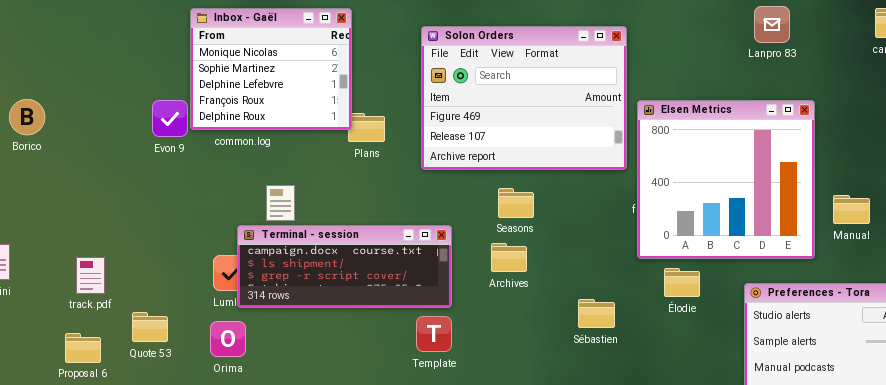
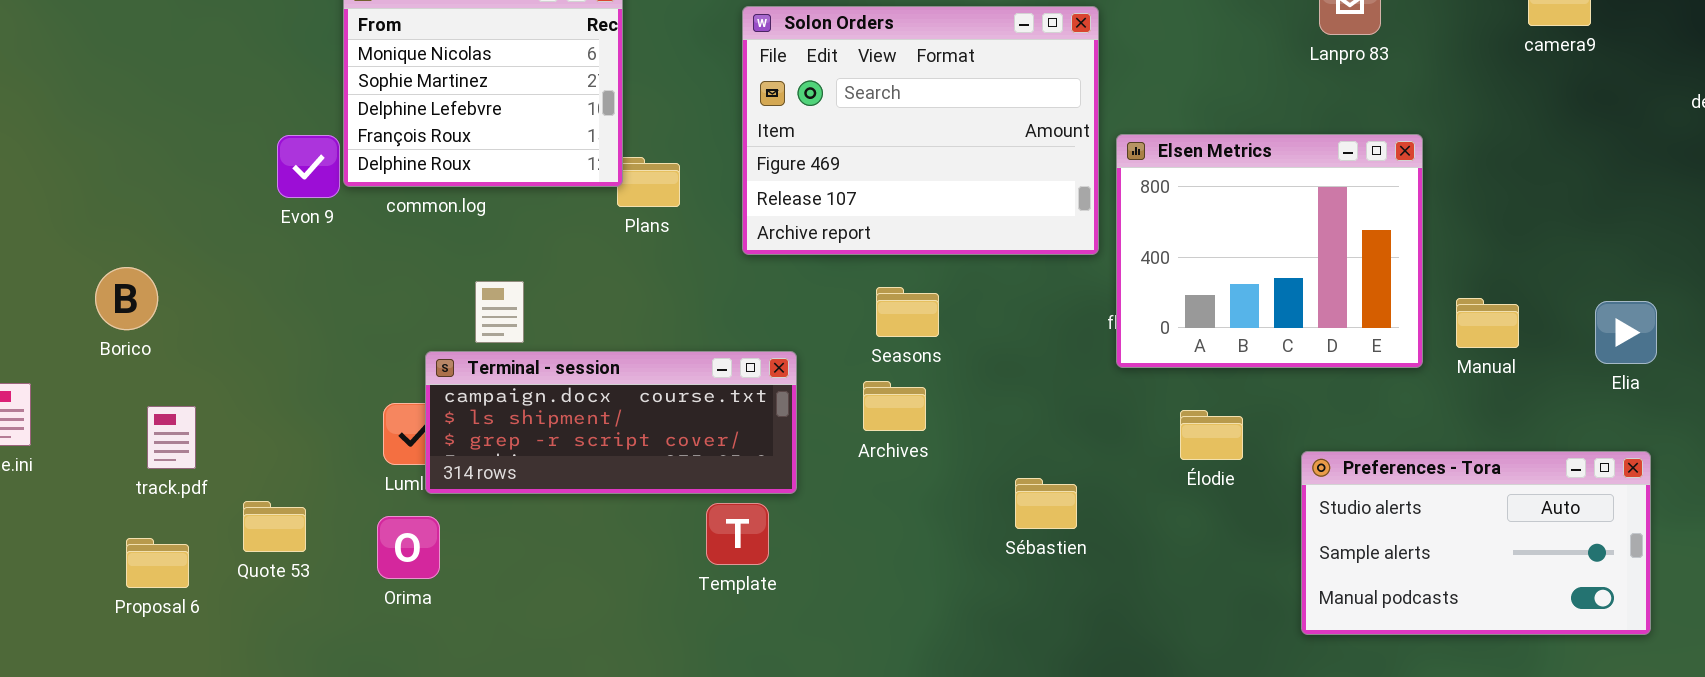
Borico: [9,99,45,135] -> [95,267,158,330], moved
Elsen Metrics: [637,100,815,259] -> [1116,134,1423,368], resized
Élodie: [664,268,700,297] -> [1180,410,1243,460], moved
Template: [416,316,452,352] -> [706,503,769,565], moved

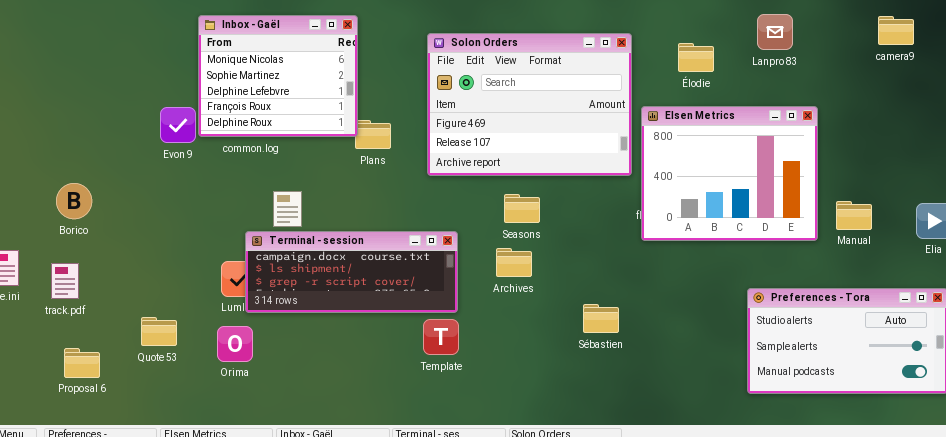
track.pdf: [147,406,196,469] -> [51,263,79,299], moved
Élodie: [1180,410,1243,460] -> [678,43,714,72], moved
Template: [706,503,769,565] -> [423,319,459,355], moved
Proposal 6: [126,538,189,588] -> [64,348,100,378], moved

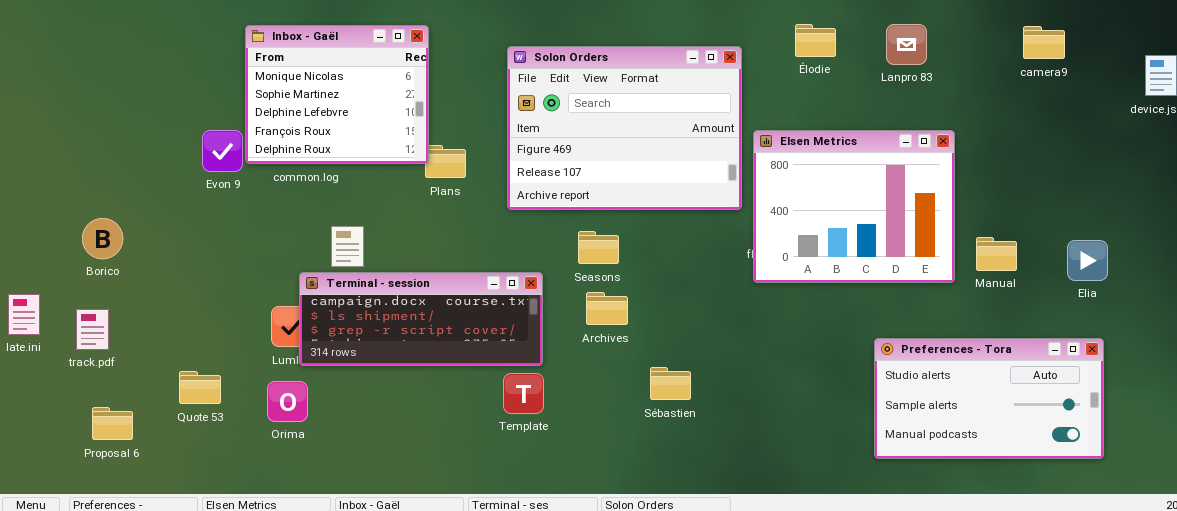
Élodie: [678,43,714,72] -> [795,24,836,57], moved
Seasons: [504,194,540,223] -> [578,231,619,264], moved
Sébastien: [583,304,619,333] -> [650,367,691,400], moved

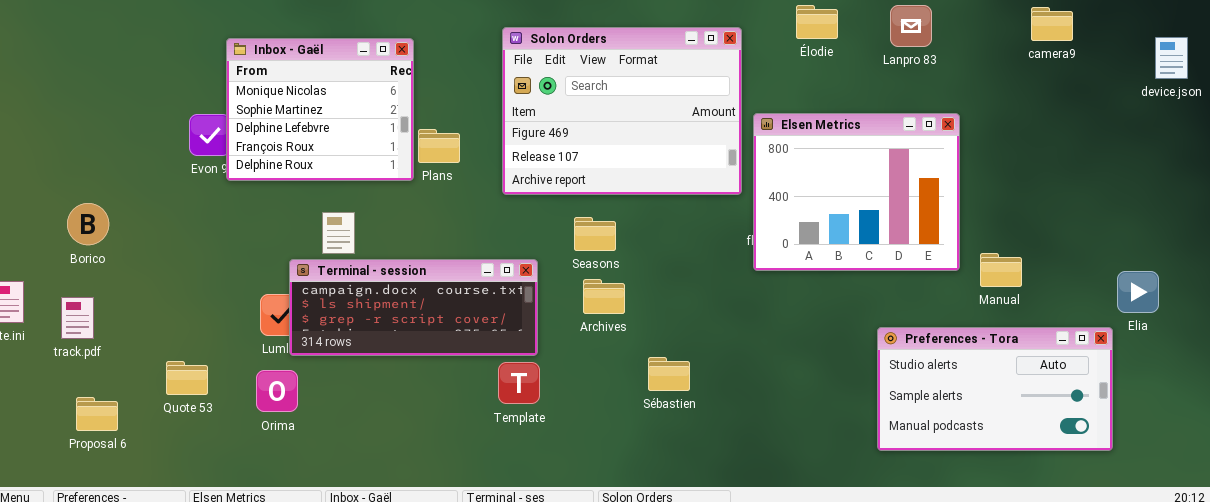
Inbox - Gaël: [245,25,429,164] -> [226,38,414,181], moved
Manual: [976,237,1017,271] -> [980,253,1022,287], moved
Elia: [1067,240,1108,281] -> [1117,271,1159,313], moved

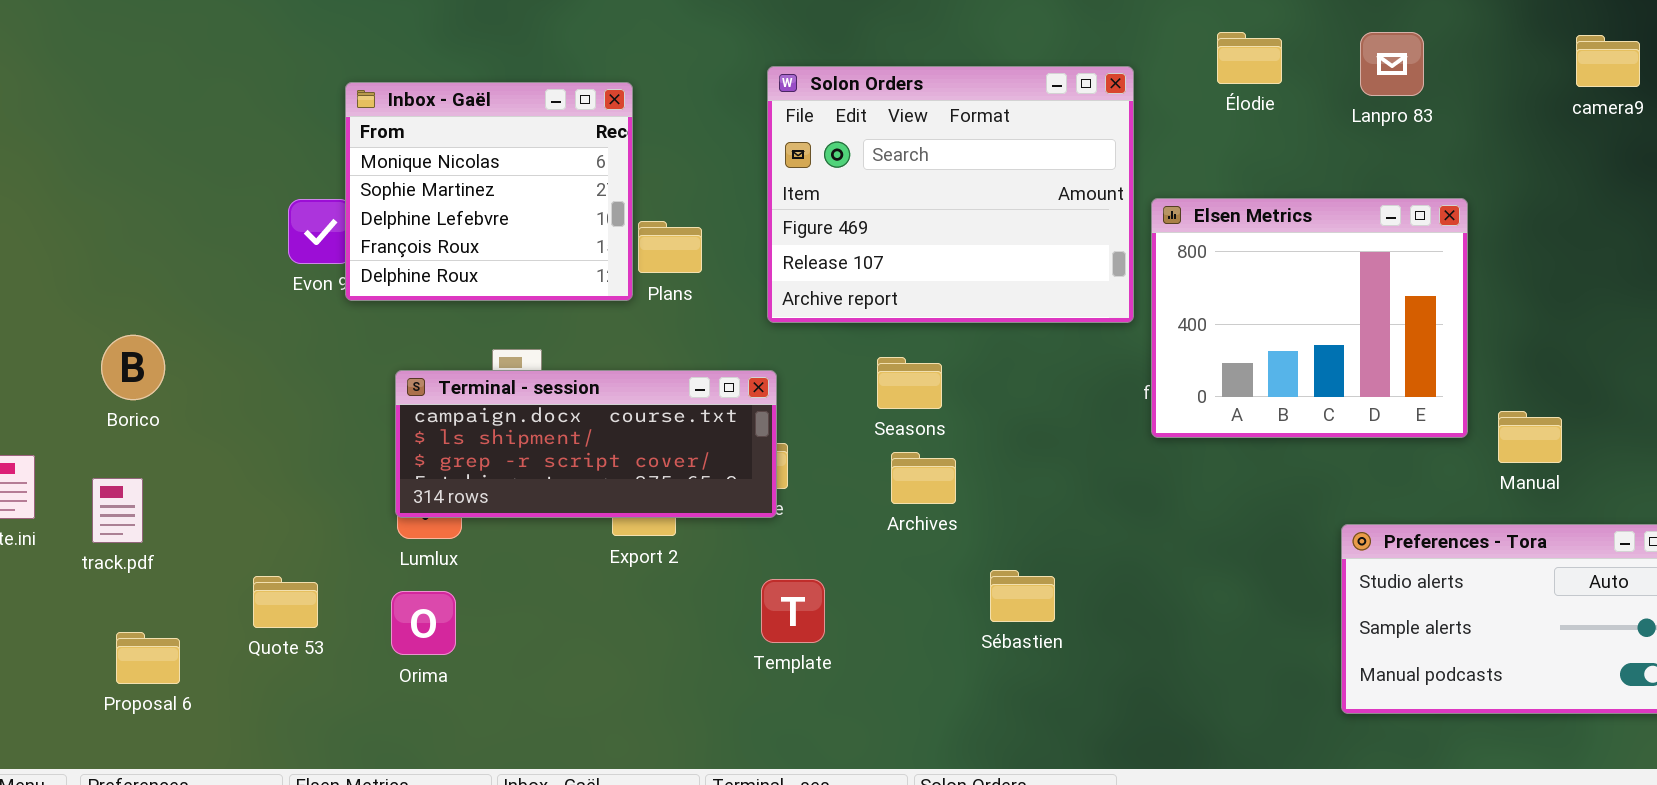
Terminal - session: [289,259,538,356] -> [395,370,777,518], moved

